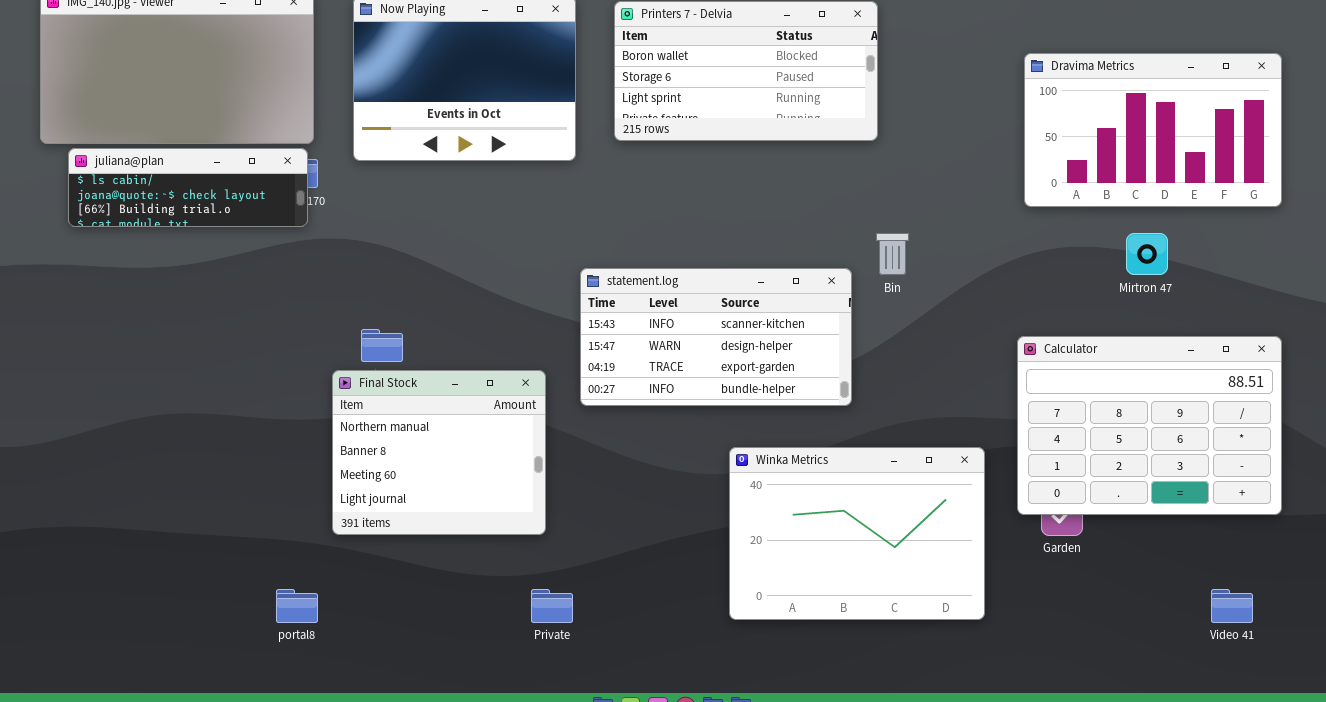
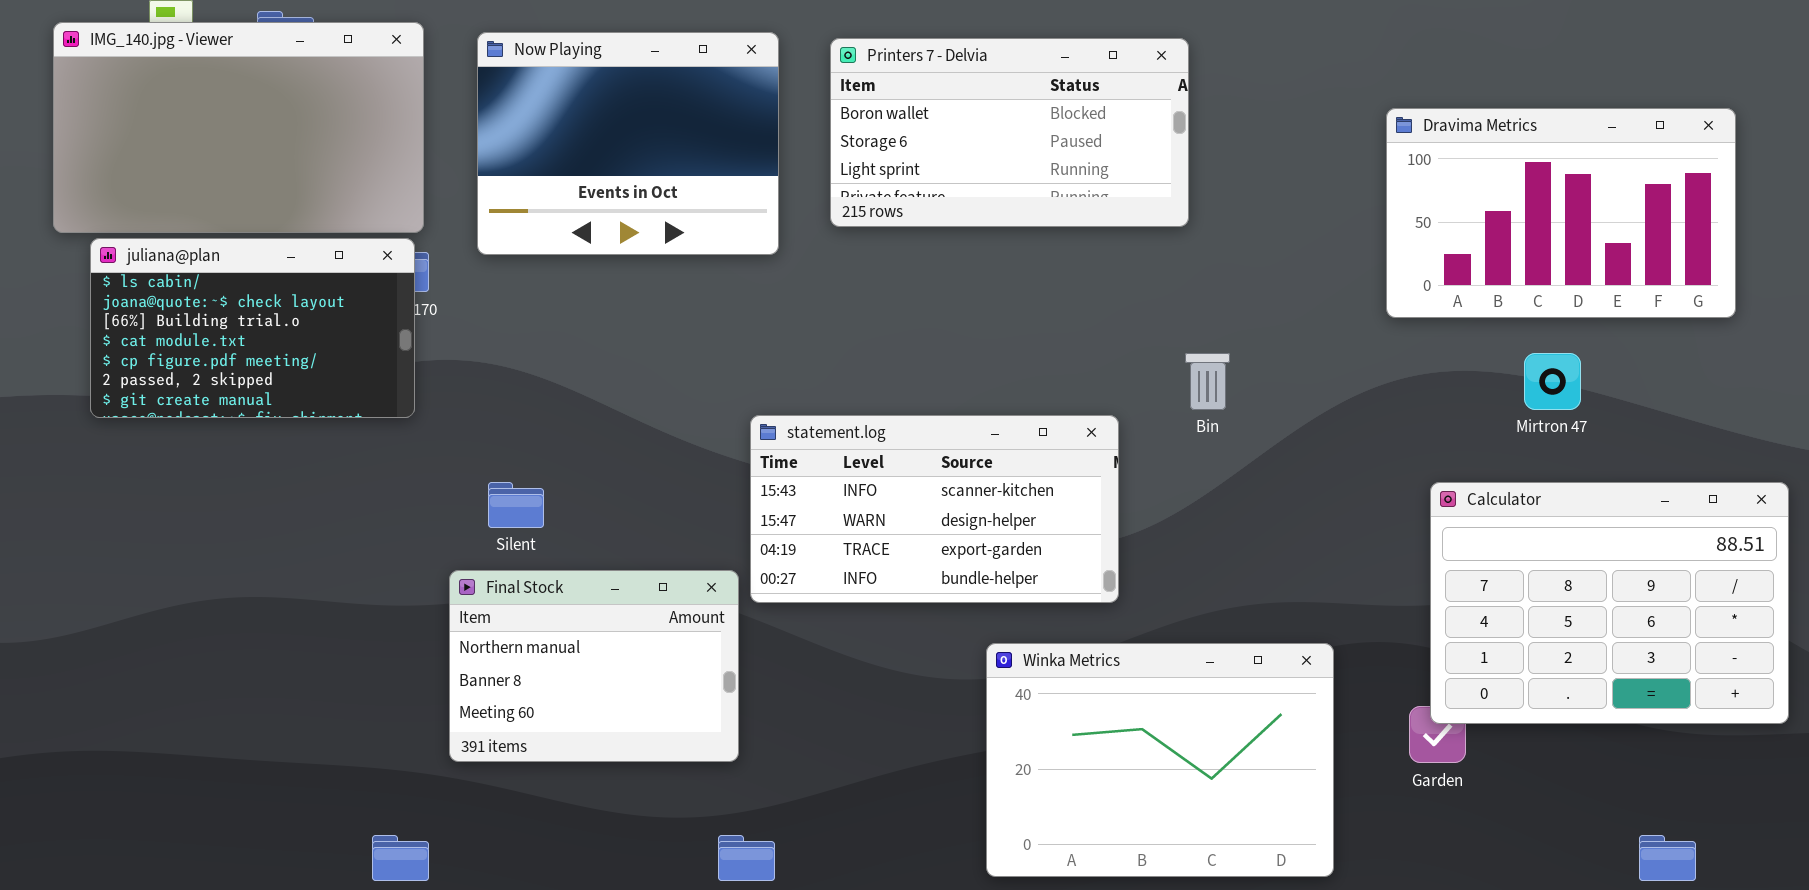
juliana@plan: [68,148,308,227] -> [90,238,415,418], resized
statement.log: [580,268,852,406] -> [750,415,1119,603], moved
Calculator: [1017,336,1282,515] -> [1430,482,1789,724], moved
Final Stock: [332,370,546,535] -> [449,570,739,762], resized

